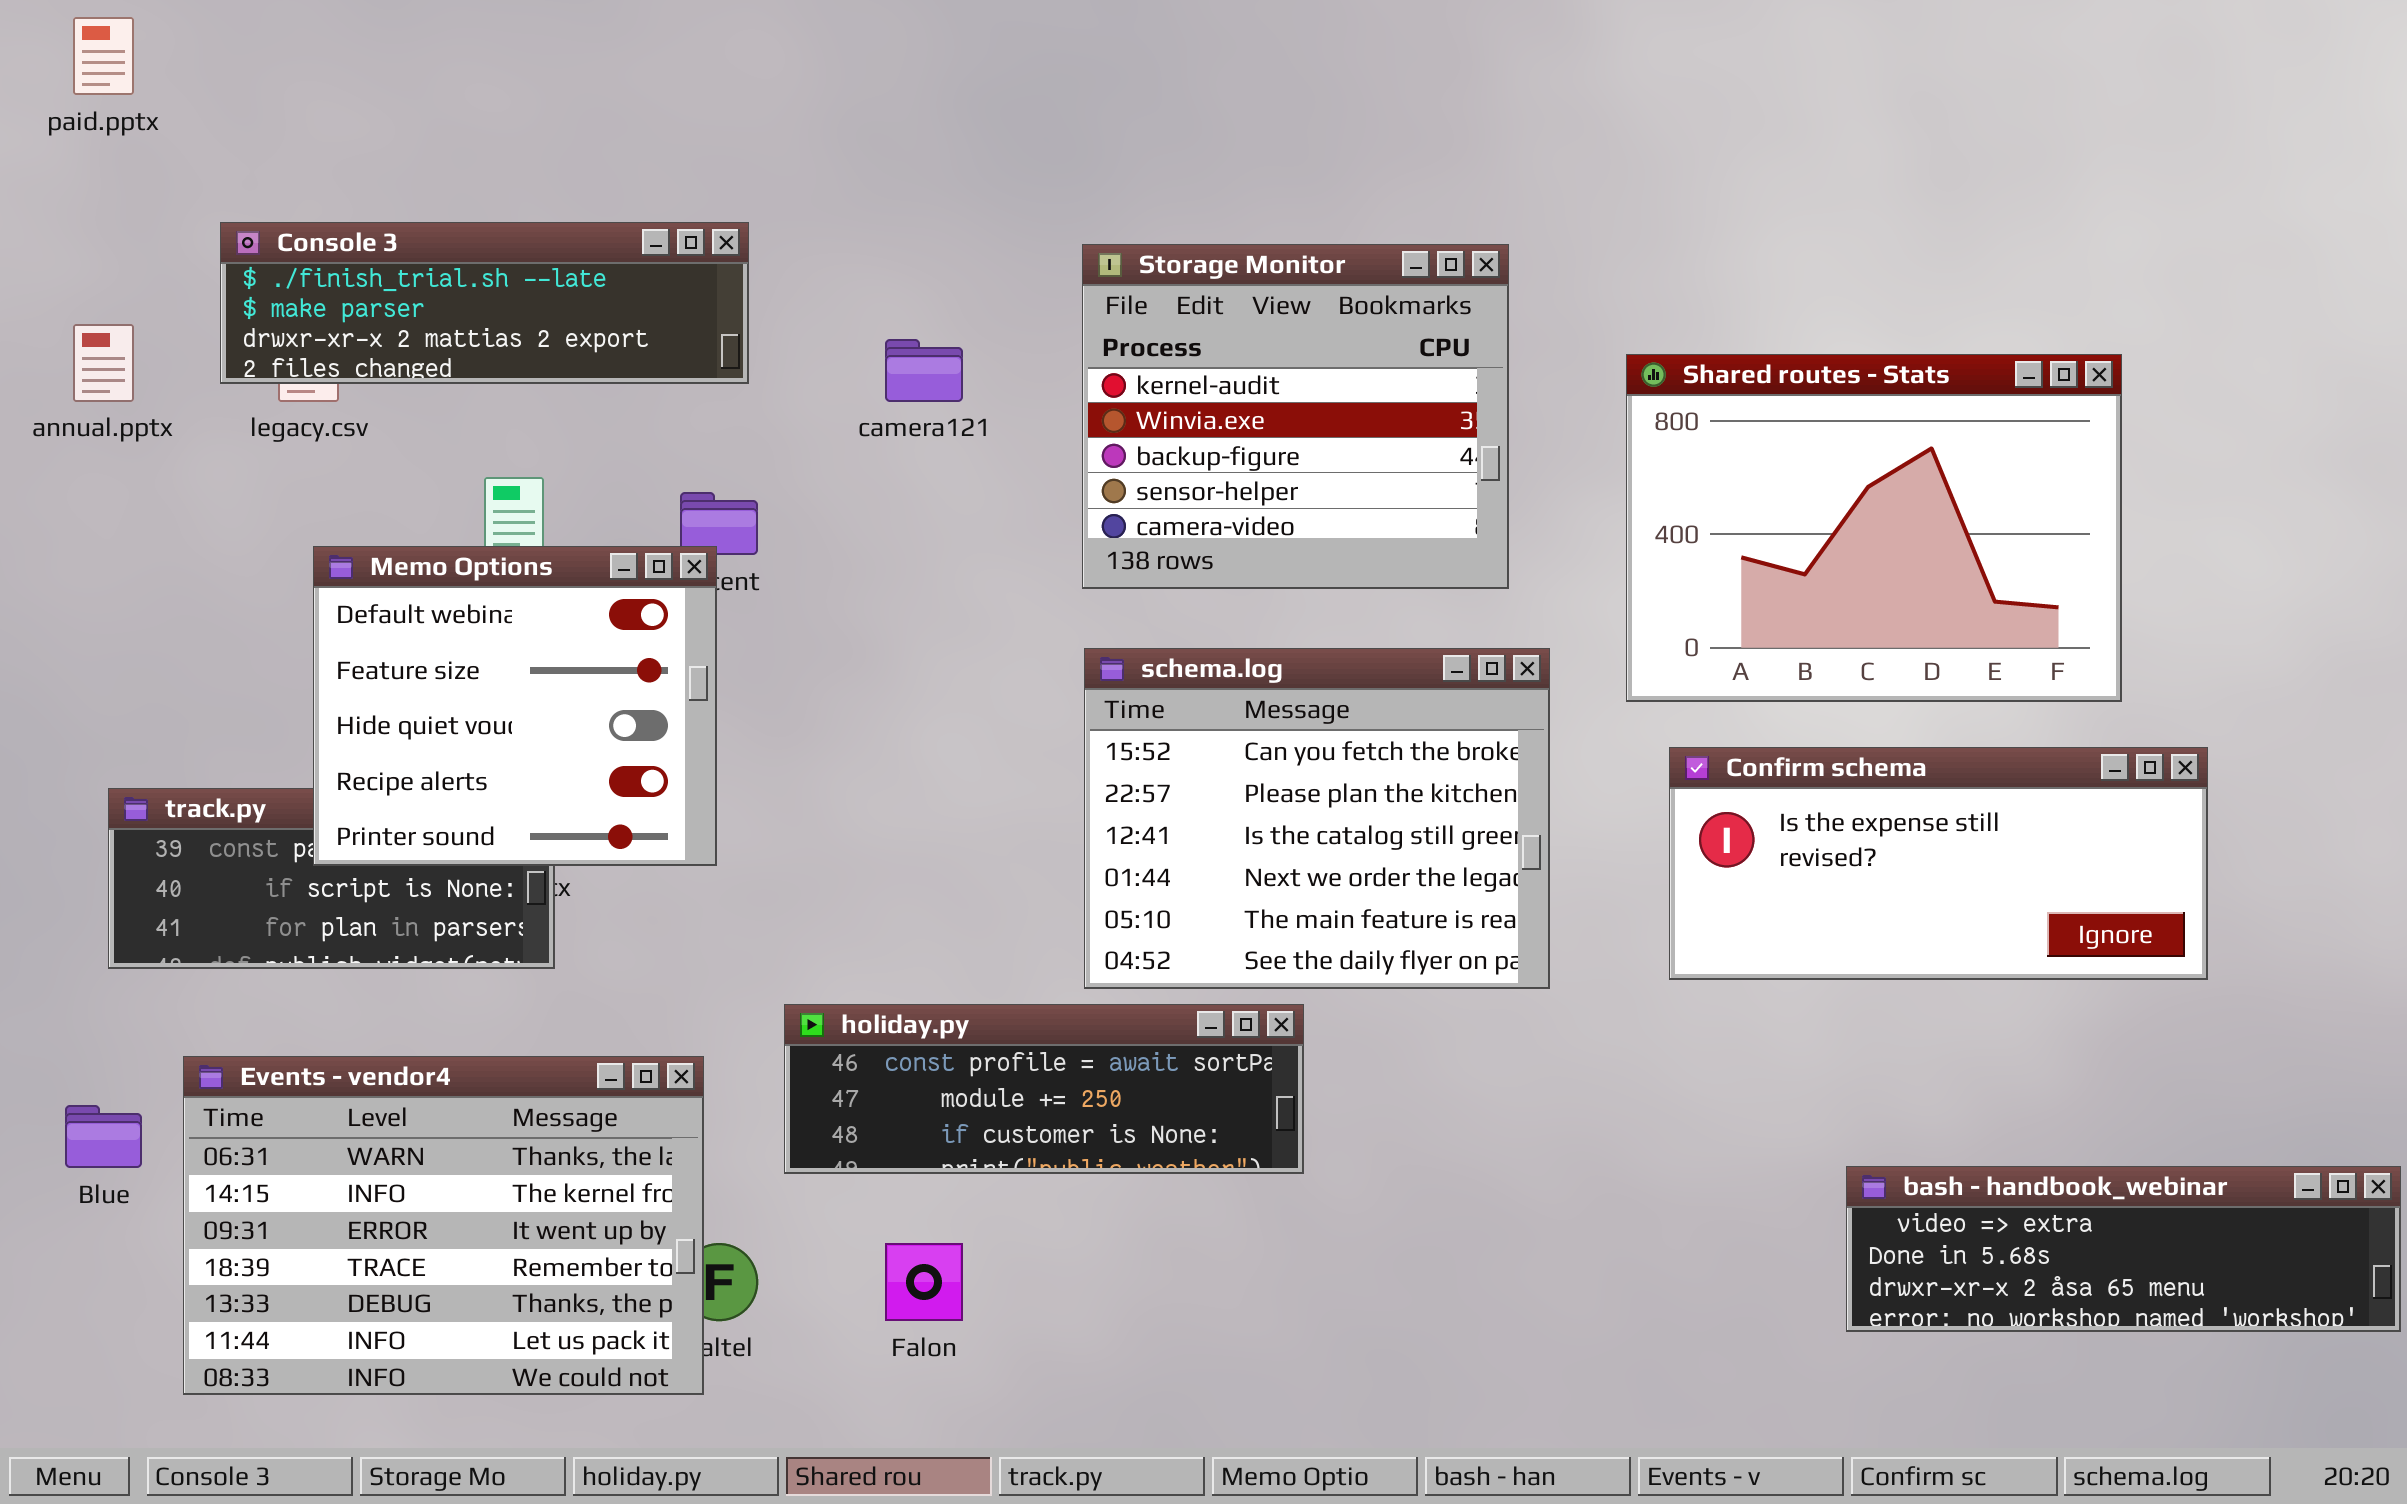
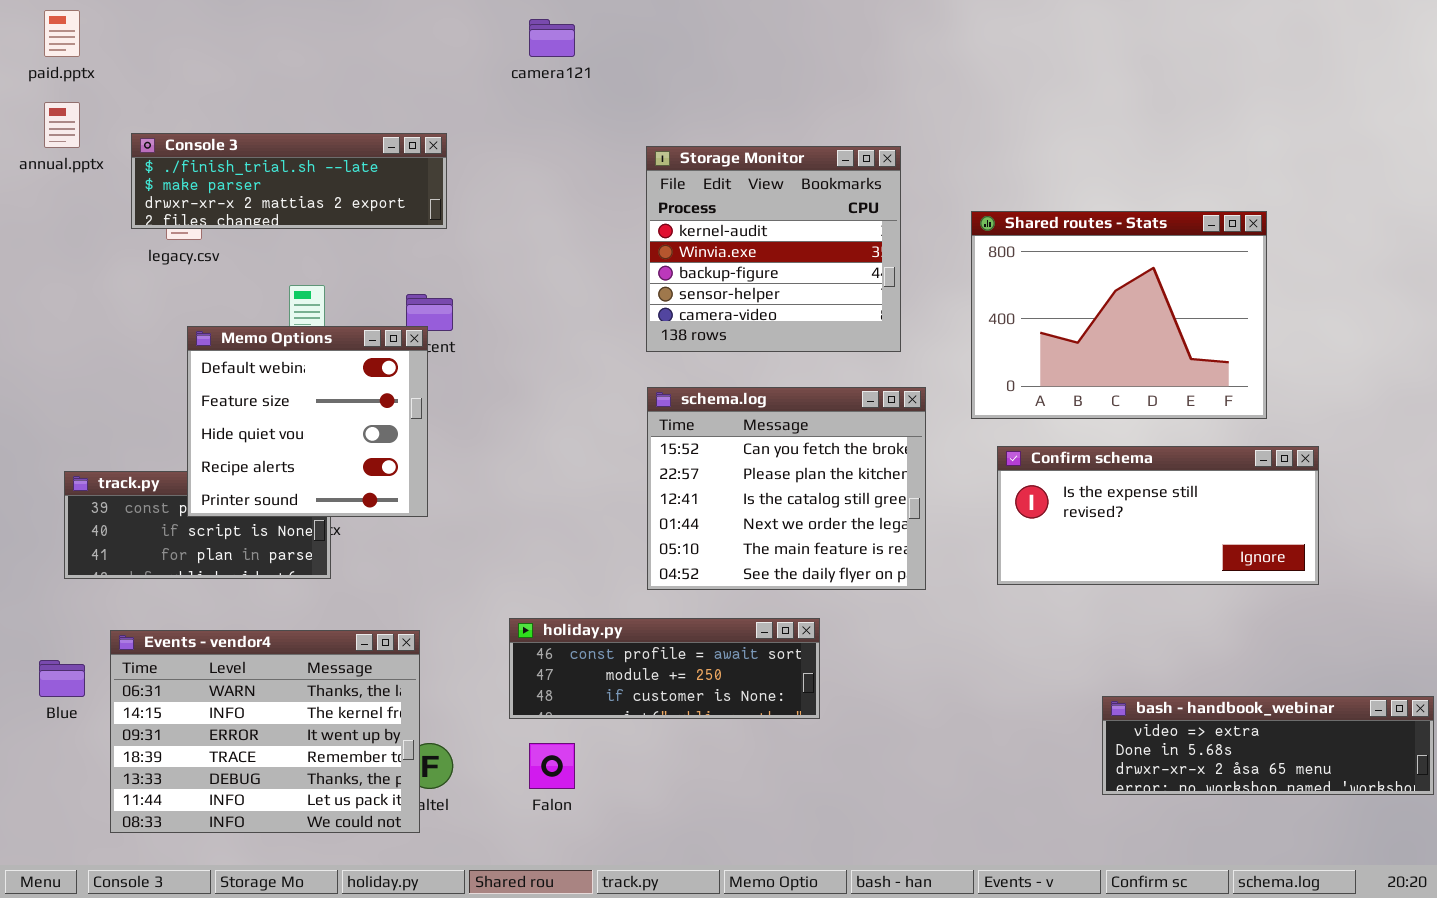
annual.pptx: [73,324,134,402] -> [44,102,80,148], moved
camera121: [885,339,963,402] -> [529,19,575,57], moved
holiday.py: [784,1004,1304,1174] -> [509,618,820,719], moved

